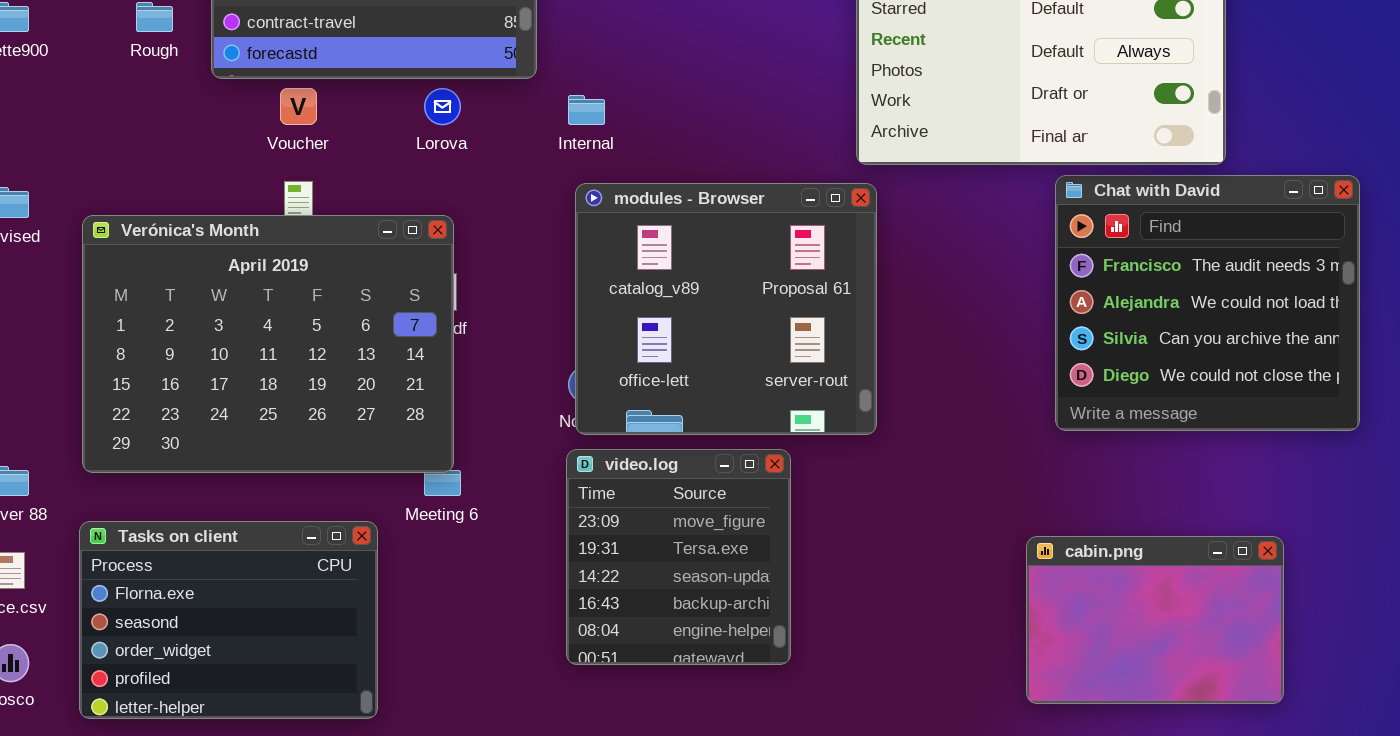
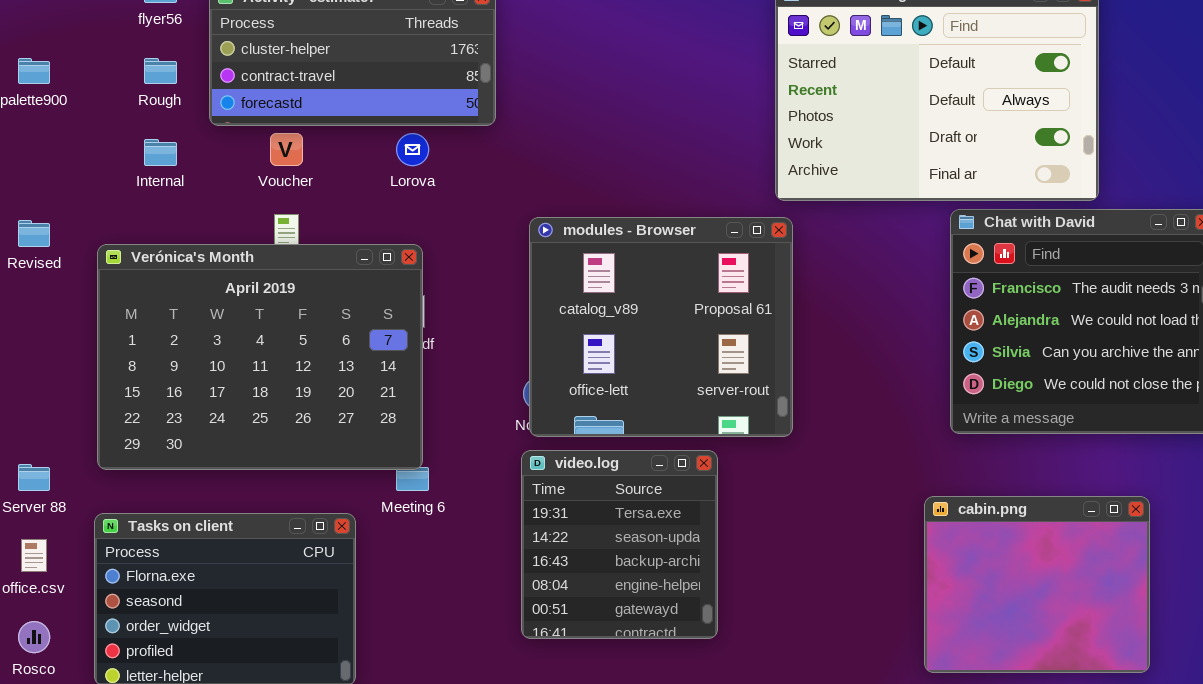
Internal: [568,95,605,125] -> [144,139,177,166], moved
video.log: [566,449,791,665] -> [521,450,718,639], scrolled down 1 row
cabin.png: [1026,536,1284,704] -> [924,496,1150,673], resized

